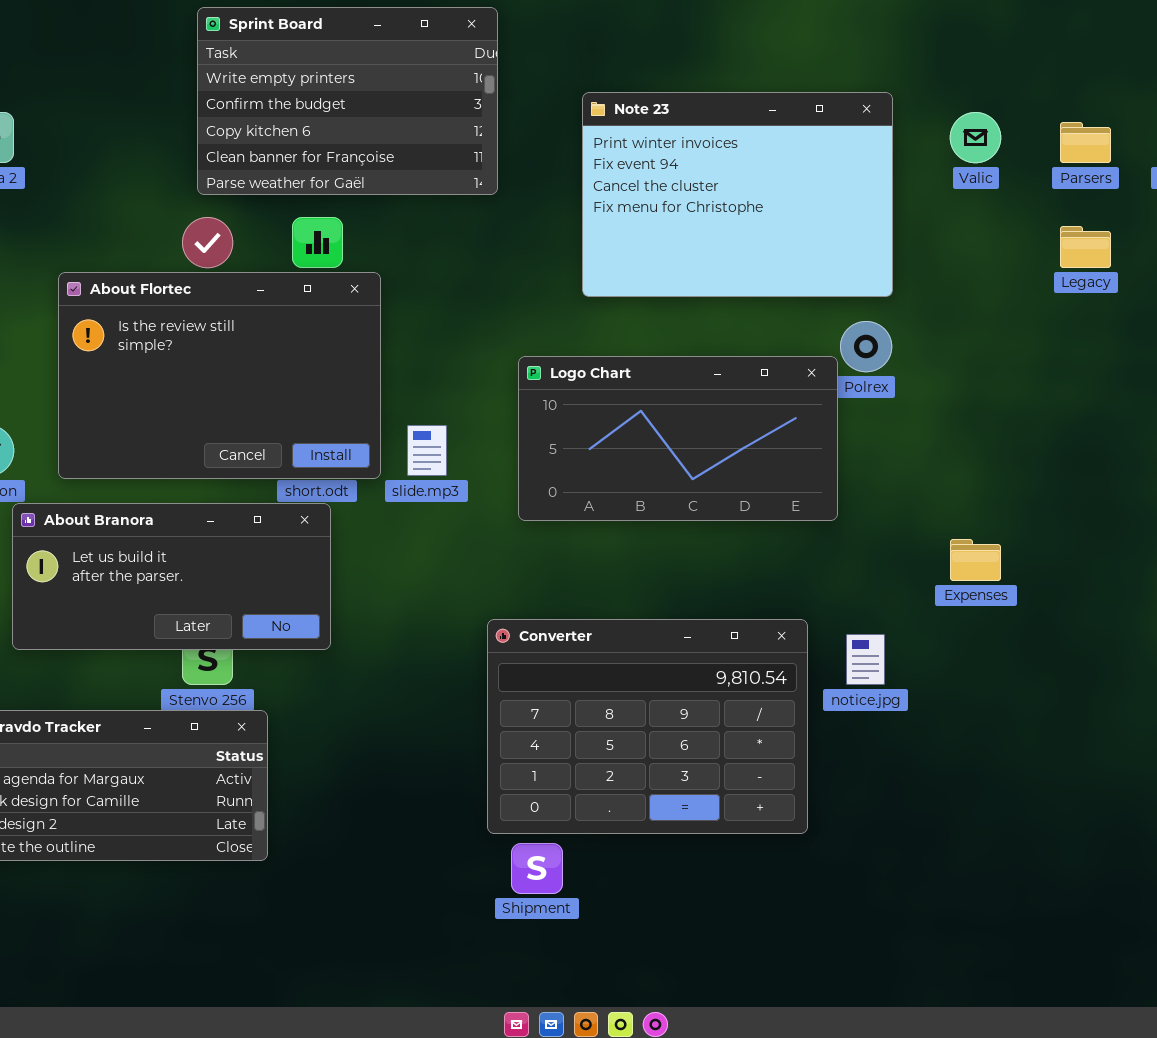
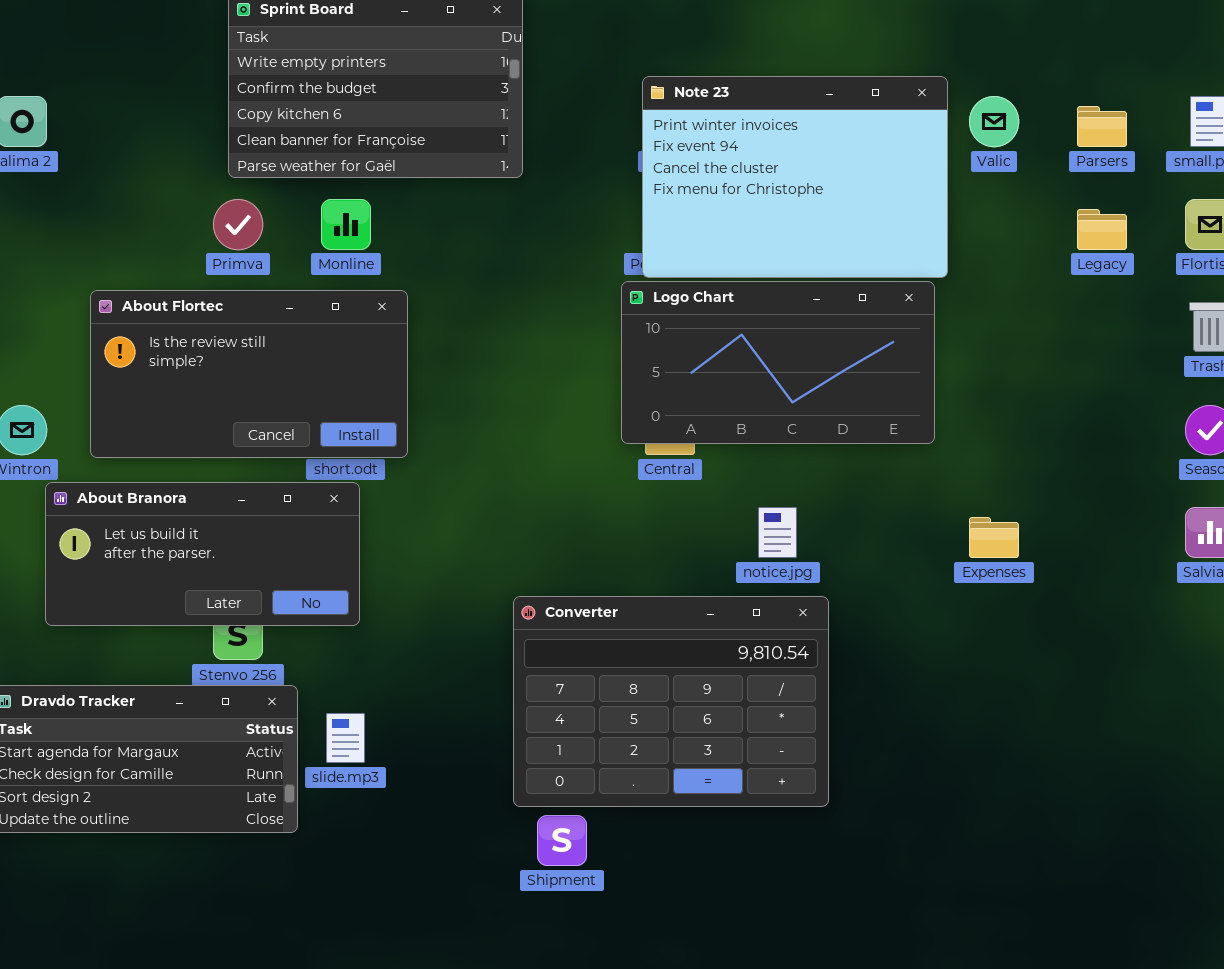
Note 23: [582,92,893,297] -> [642,76,948,278], moved
About Flortec: [58,272,381,479] -> [90,290,408,458], resized
Logo Chart: [518,356,838,521] -> [621,281,935,444], moved
slide.mp3: [407,425,447,476] -> [326,713,365,763], moved
notice.jpg: [846,634,885,685] -> [758,507,797,558], moved

